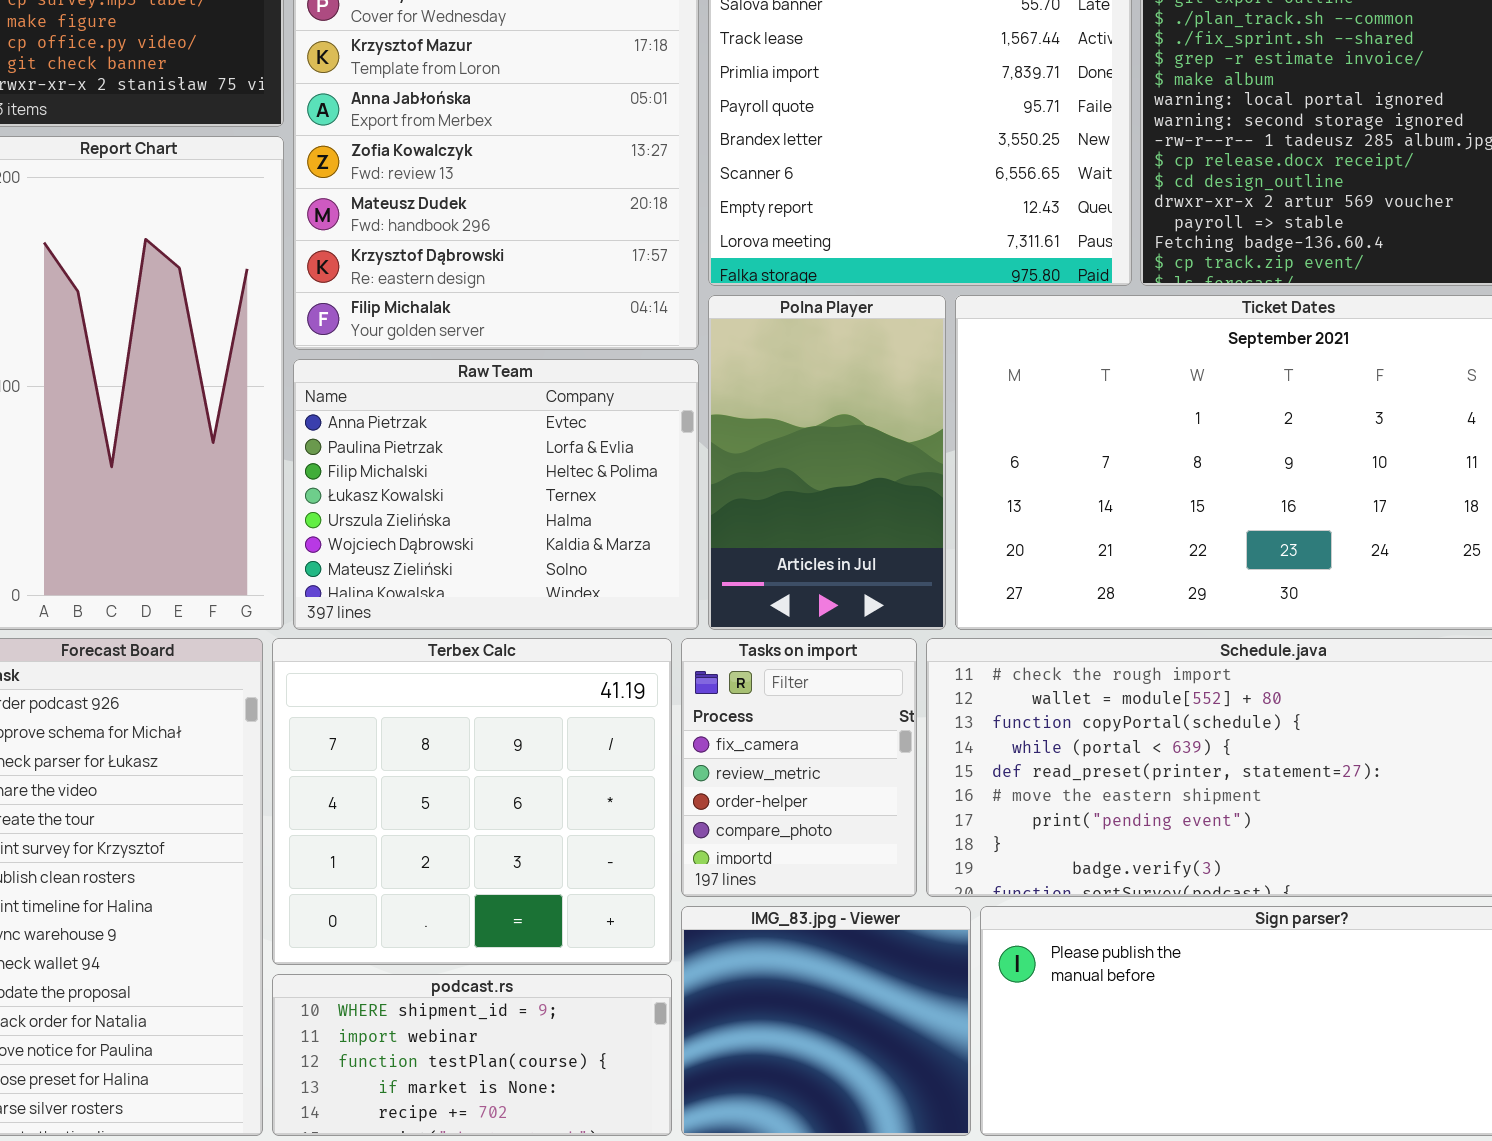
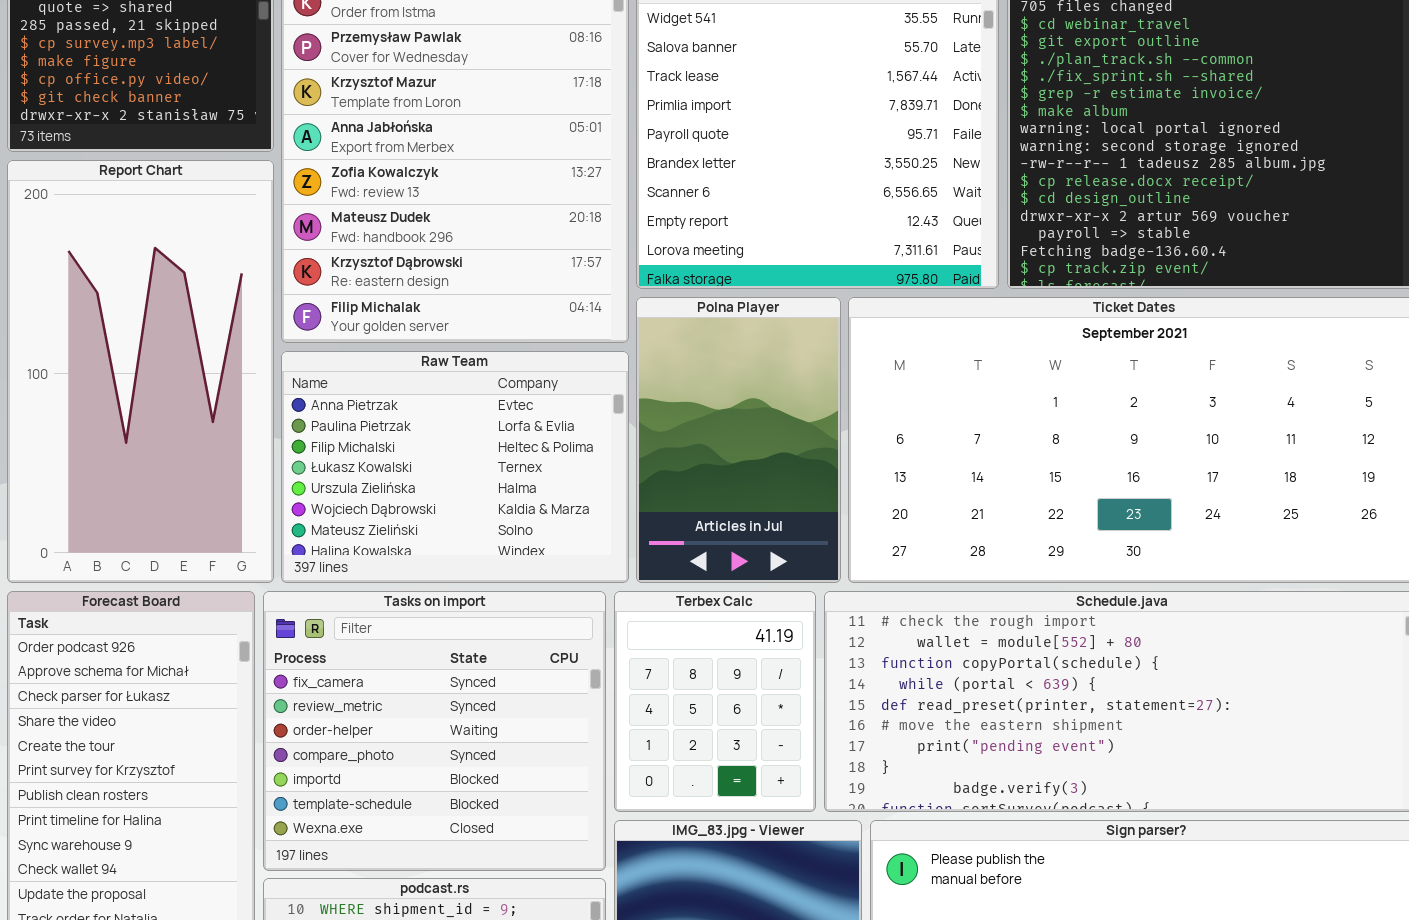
Terbex Calc: [272,638,672,965] -> [614,591,816,812], moved, resized
Tasks on import: [681,638,917,897] -> [263,591,606,871], moved, resized

